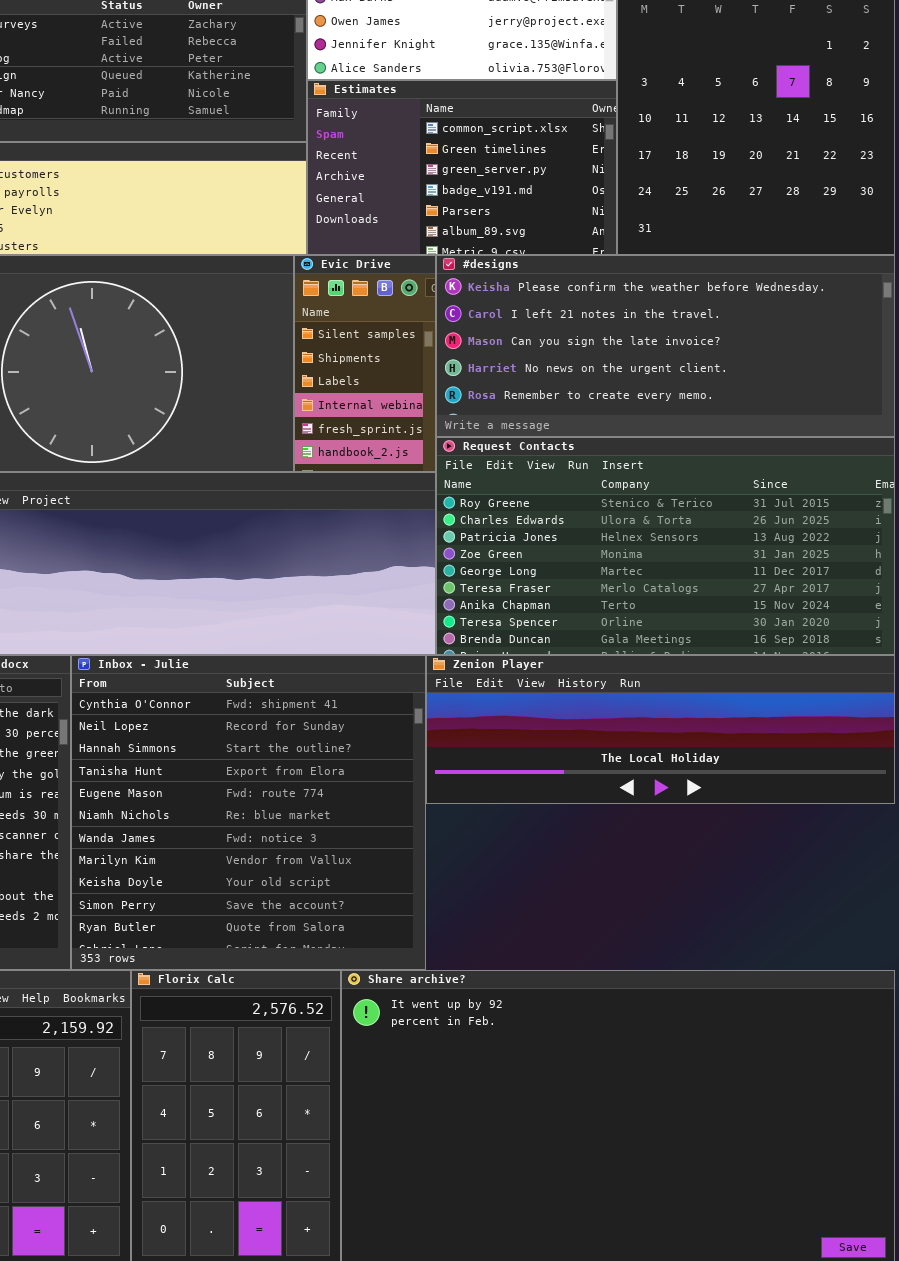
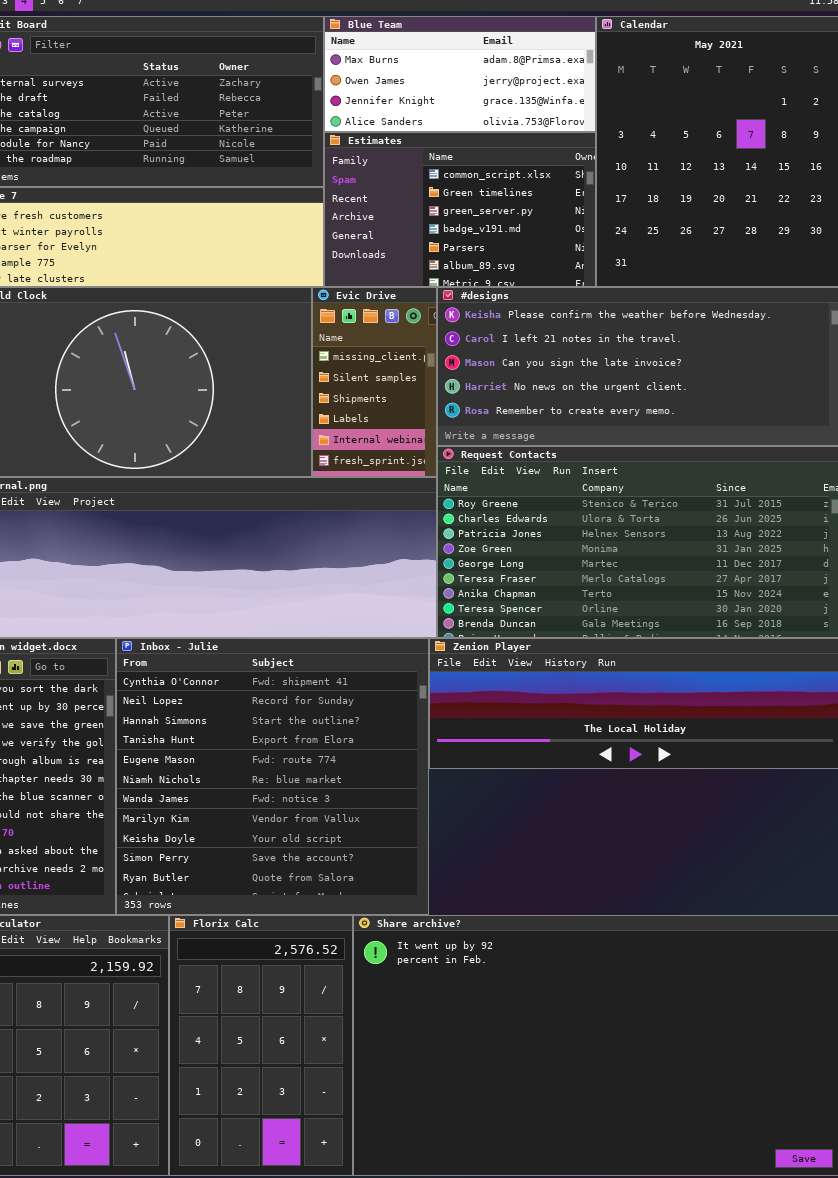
Evic Drive: [294,255,436,472] -> [312,287,437,477], scrolled up 1 row

